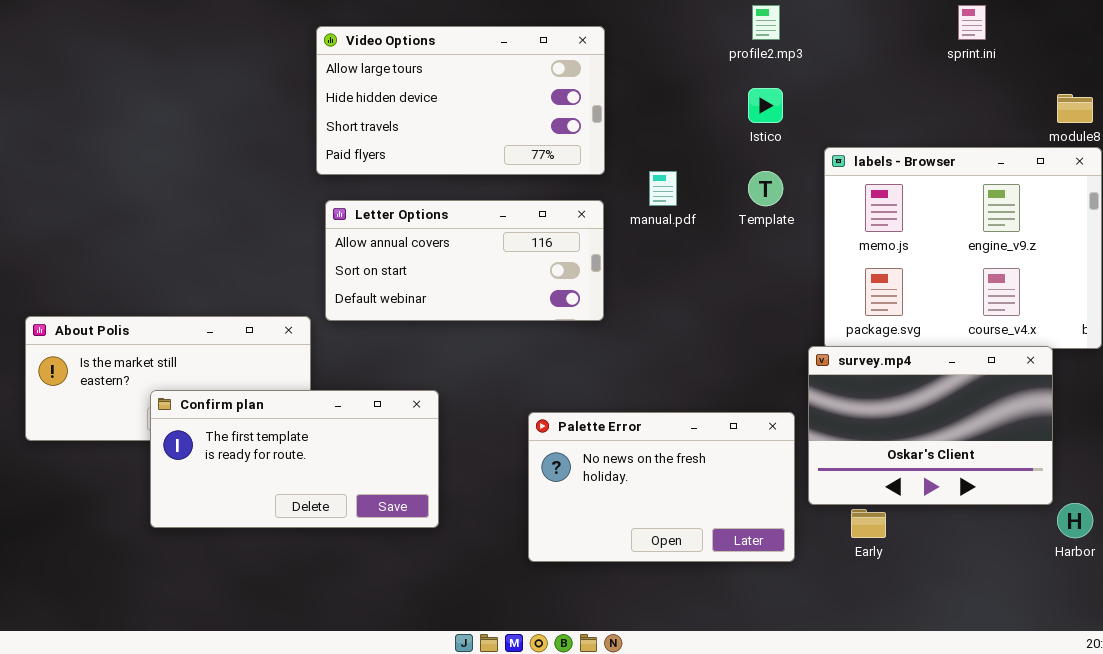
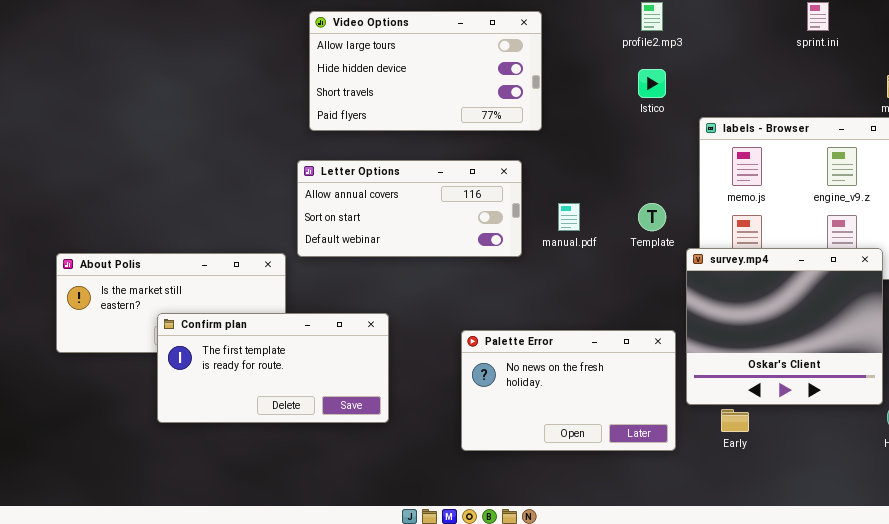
Video Options: [316,26,605,175] -> [309,11,542,131], moved
manual.pdf: [649,171,677,206] -> [558,203,580,231], moved
Template: [748,171,783,206] -> [638,203,666,231], moved
survey.mp4: [808,346,1053,505] -> [686,248,883,405], resized

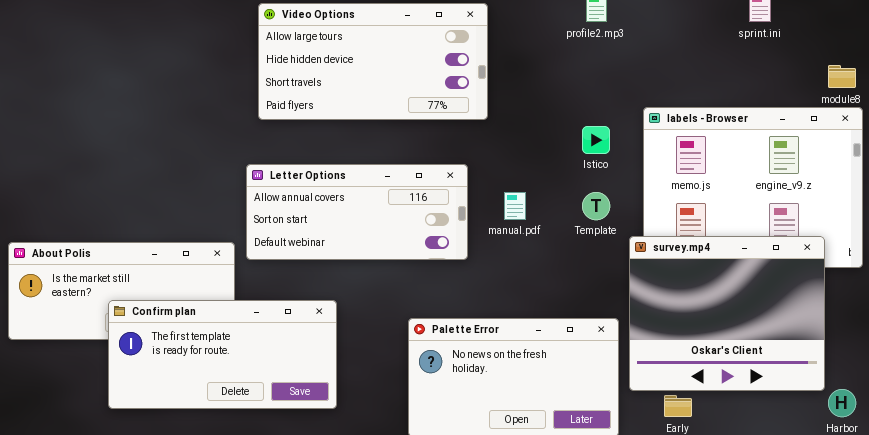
Istico: [638,69,666,98] -> [582,126,610,154], moved
Letter Options: [297,160,522,257] -> [246,164,468,260], moved

